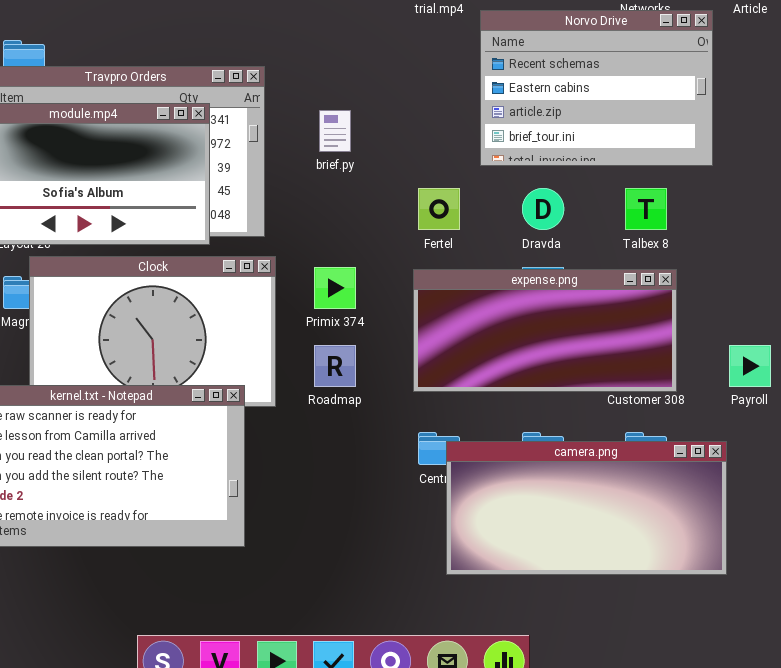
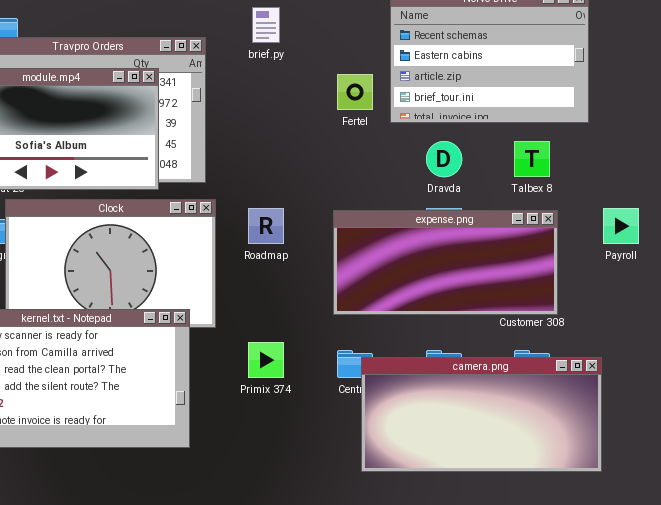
brief.py: [319,110,351,152] -> [252,7,280,43], moved
Fertel: [418,188,460,230] -> [337,74,373,110], moved
Primix 374: [314,267,356,309] -> [248,342,284,378], moved
Roadmap: [314,345,356,387] -> [248,208,284,244], moved
Payroll: [729,345,771,387] -> [603,208,639,244], moved

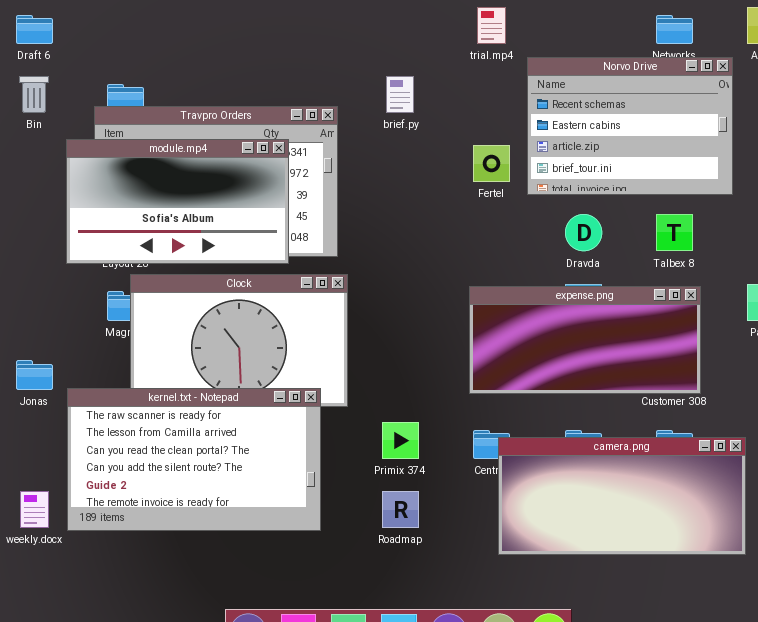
Roadmap: [248,208,284,244] -> [382,491,419,528], moved

